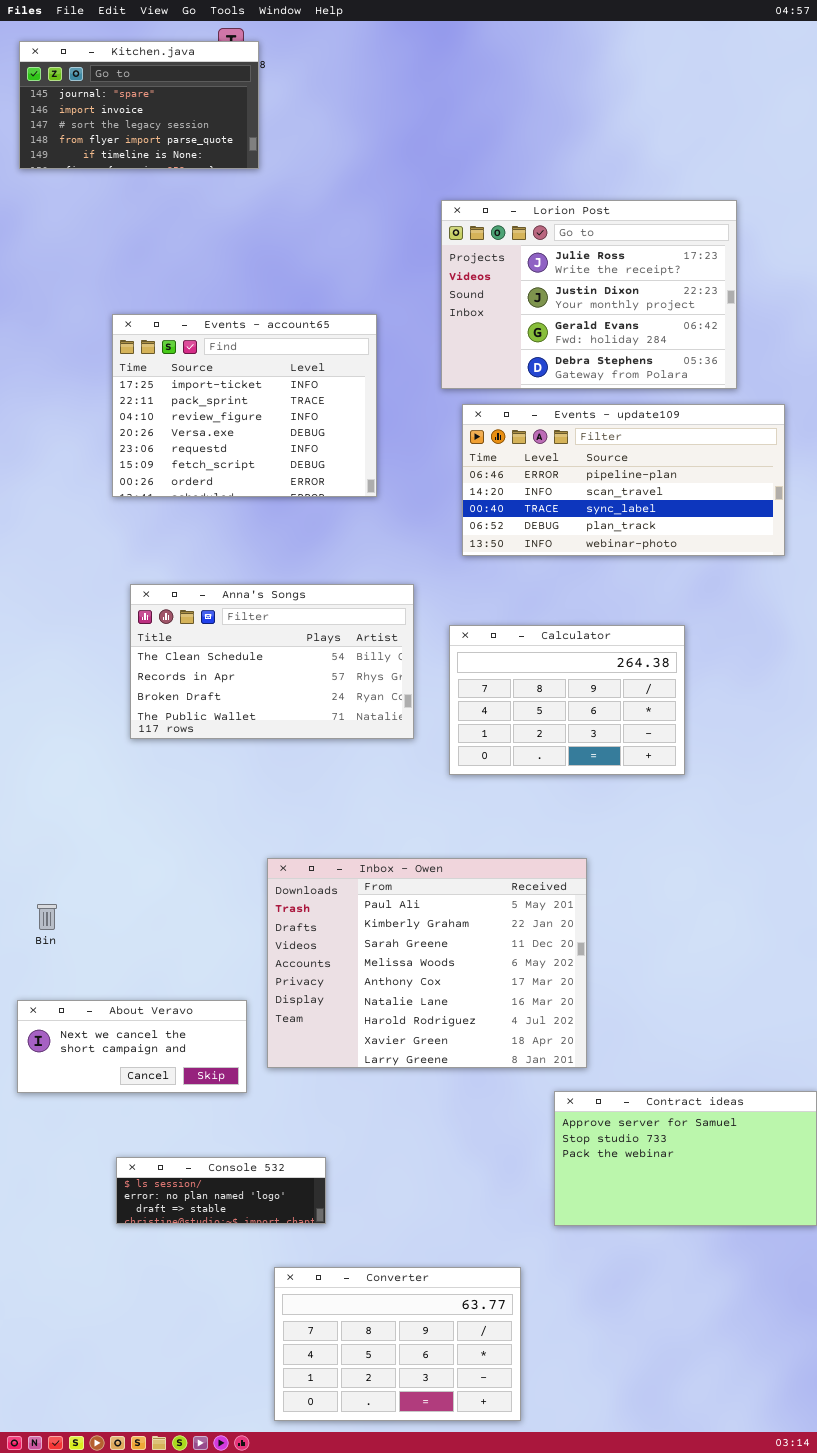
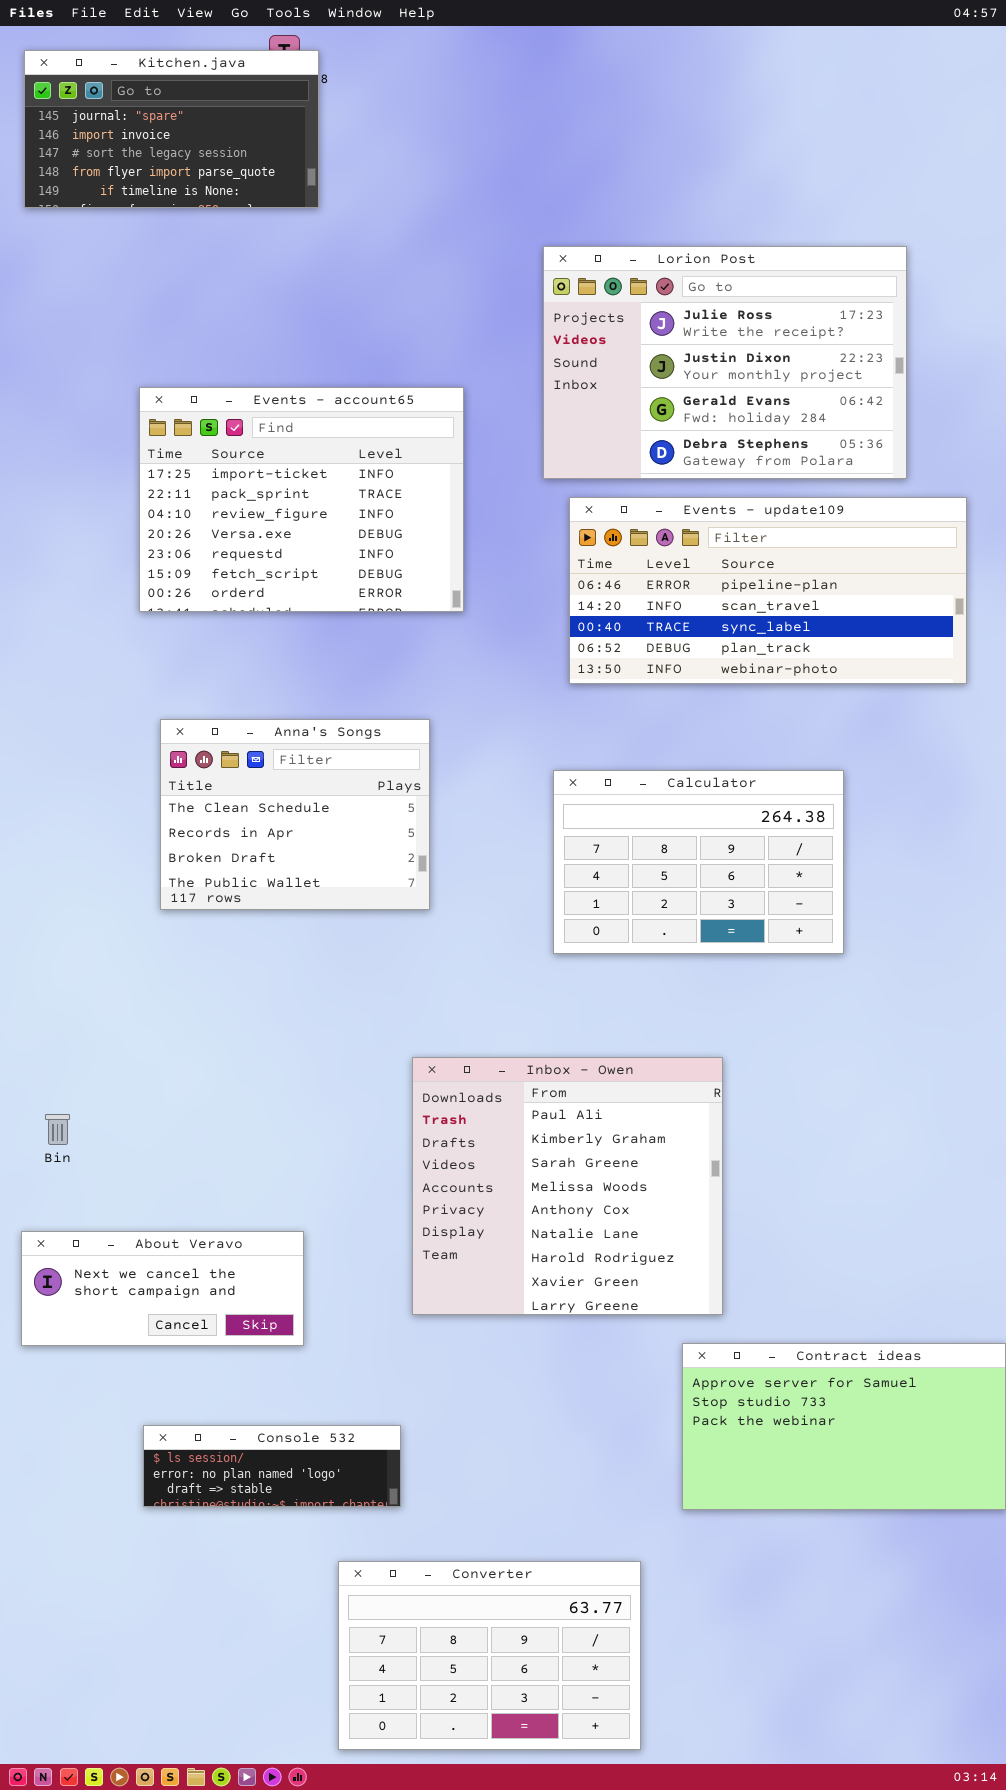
Anna's Songs: [130,584,414,739] -> [160,719,430,910], resized
Inbox - Owen: [267,858,587,1068] -> [412,1057,723,1315], resized

